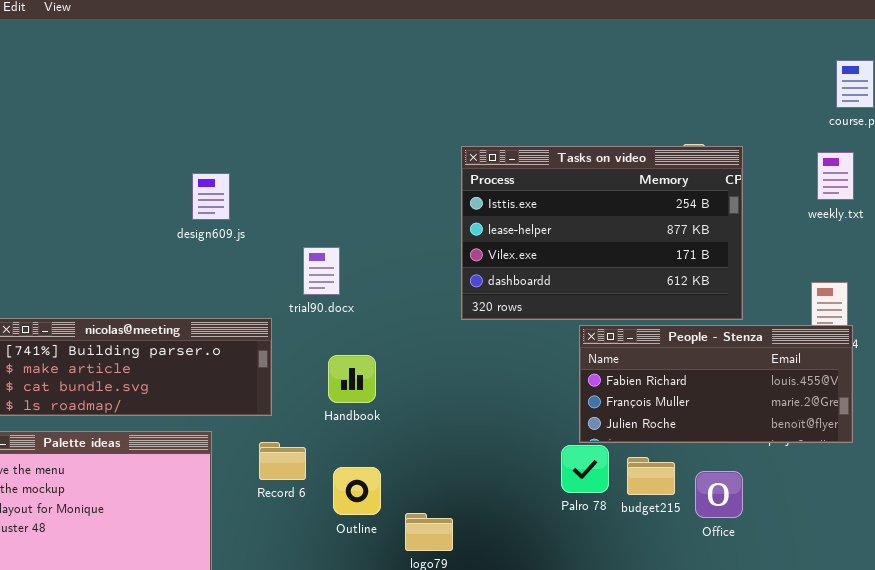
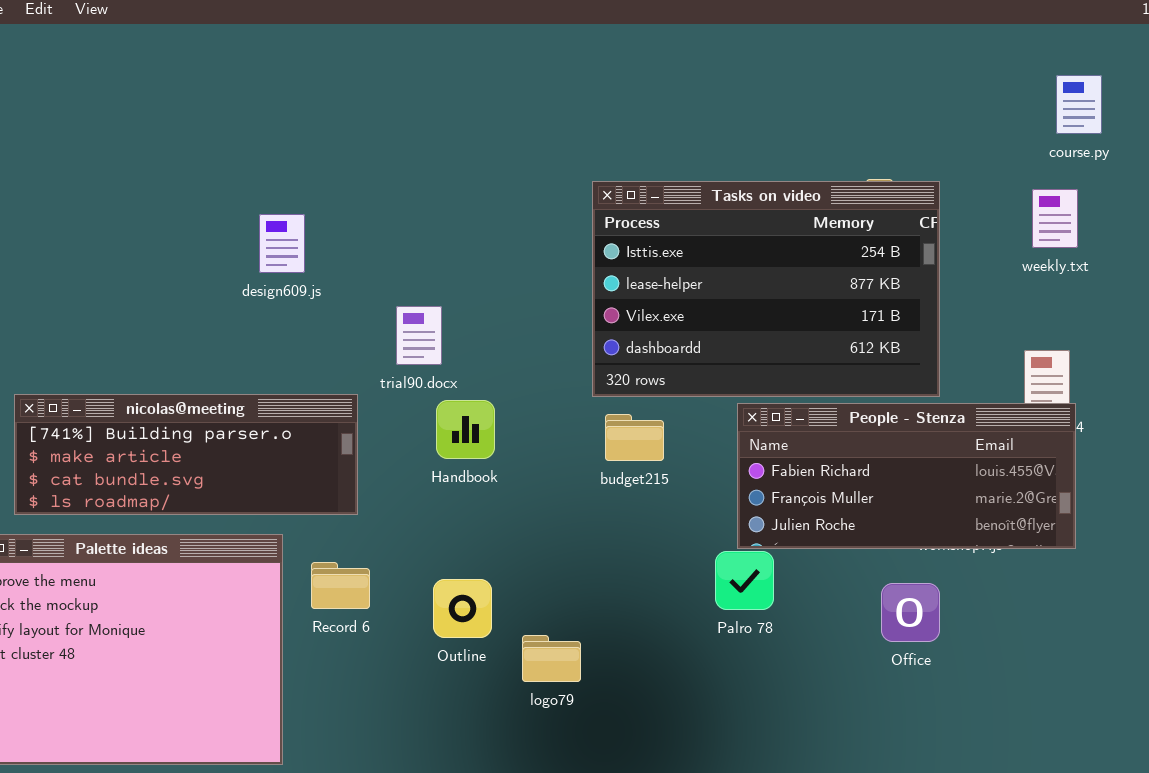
Handbook: [328,355,376,403] -> [436,400,495,459], moved
Record 6: [259,442,306,480] -> [311,562,370,609], moved
budget215: [627,457,675,495] -> [605,414,664,461], moved

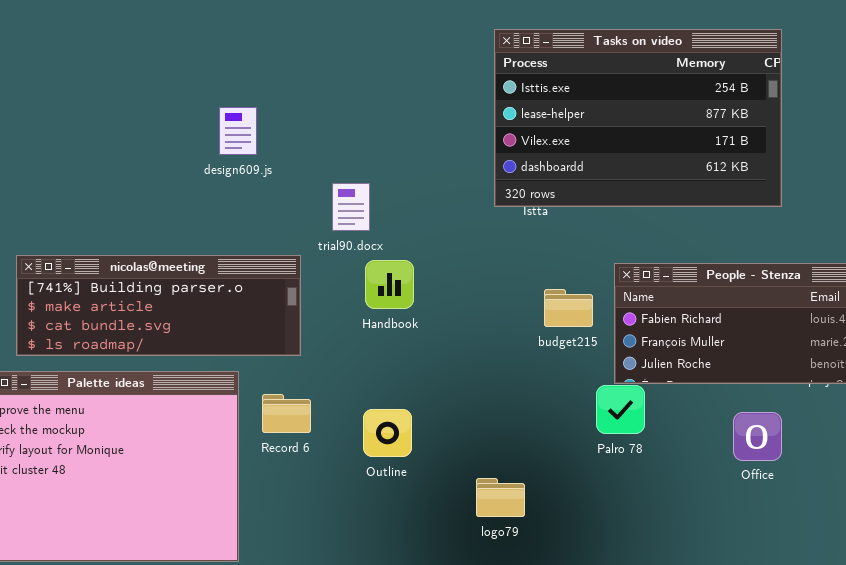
Tasks on video: [592,181,940,397] -> [494,29,782,207], moved
budget215: [605,414,664,461] -> [544,289,593,327], moved
logo79: [522,635,581,682] -> [476,478,525,517], moved

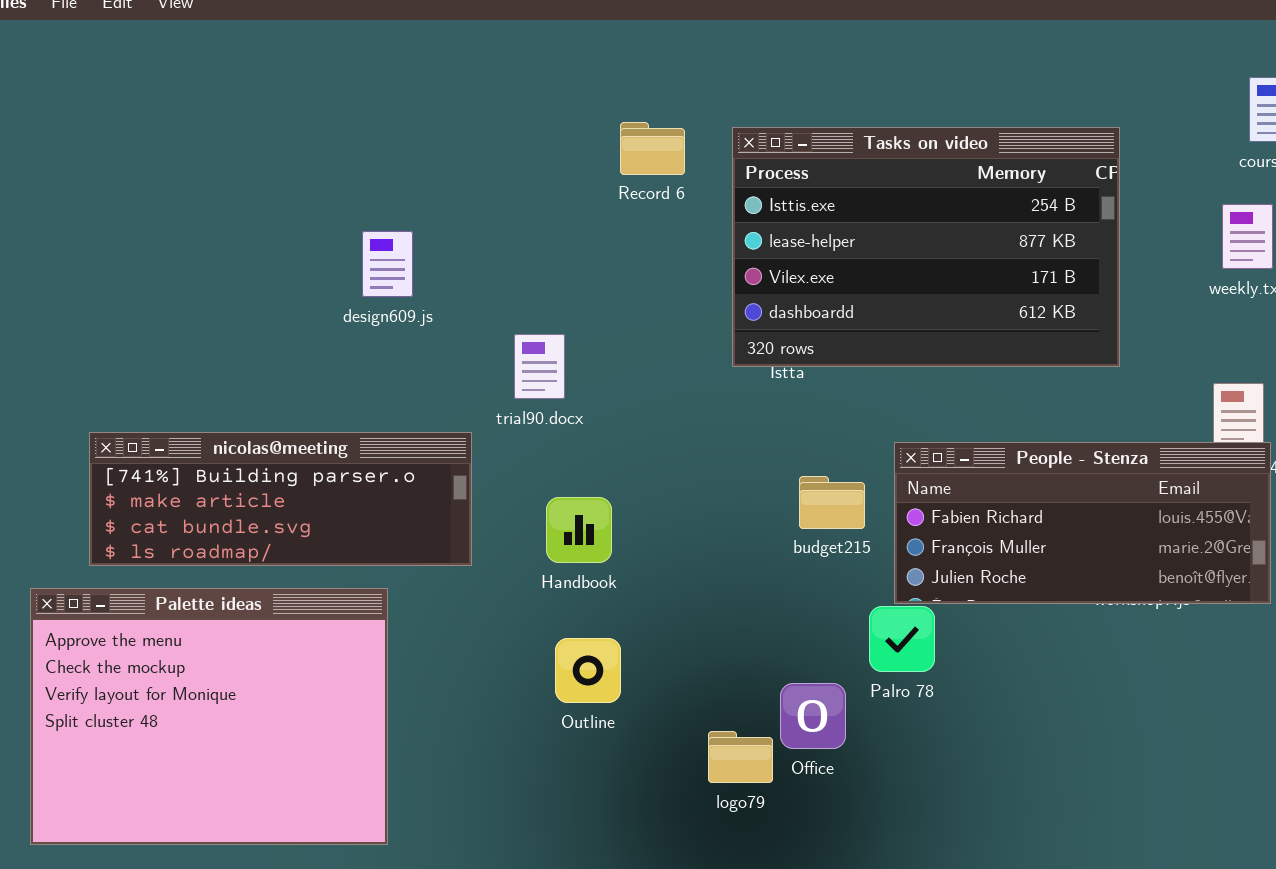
Handbook: [365,260,414,309] -> [546,497,612,563], moved
Record 6: [262,394,311,433] -> [620,122,685,175], moved
Office: [733,412,782,461] -> [780,683,846,749], moved

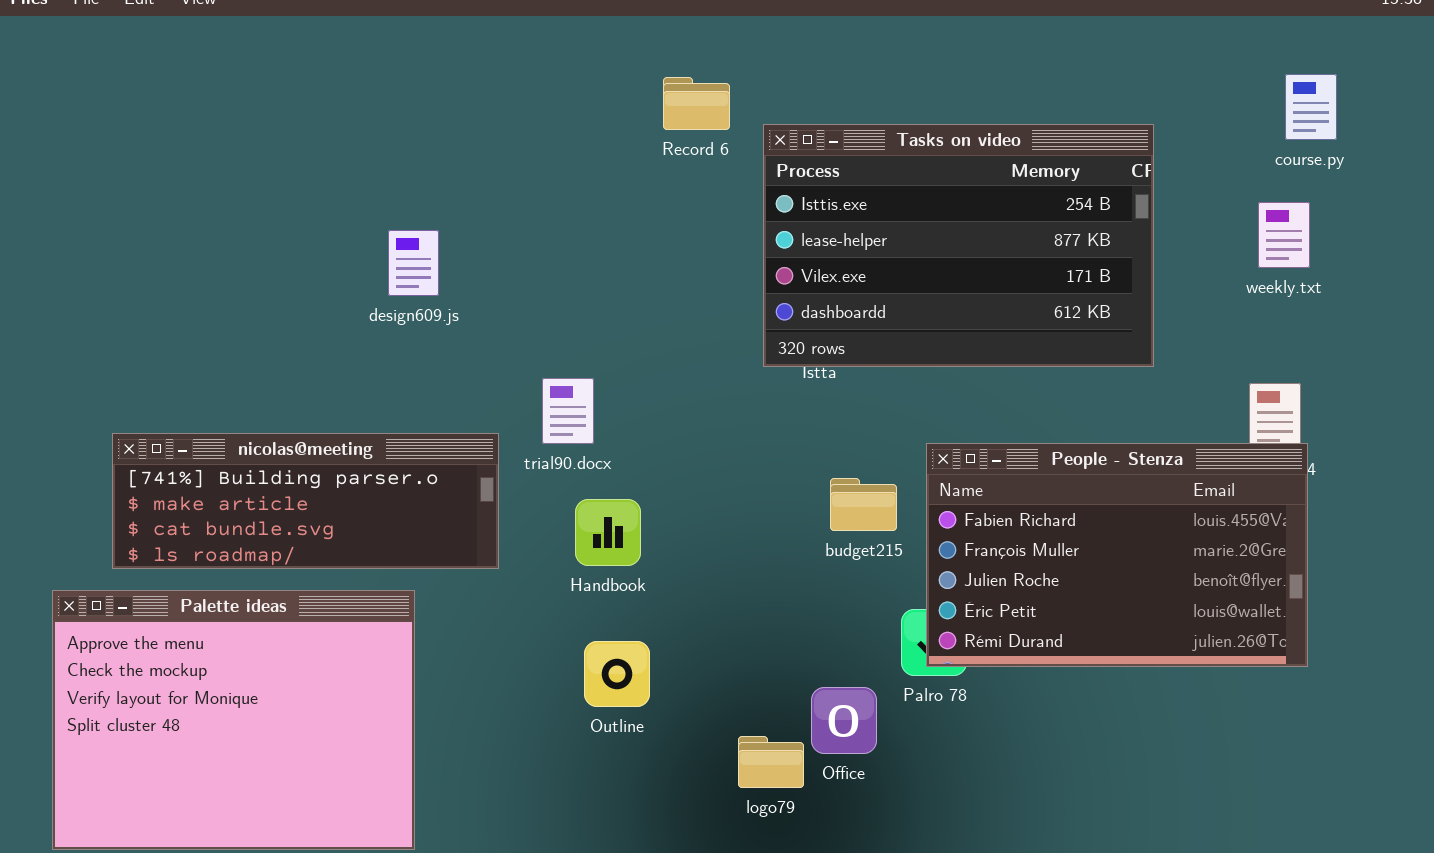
Record 6: [620,122,685,175] -> [663,77,730,130], moved
trial90.docx: [514,334,565,399] -> [542,378,594,444], moved
People - Stenza: [894,442,1271,604] -> [926,443,1308,667], resized

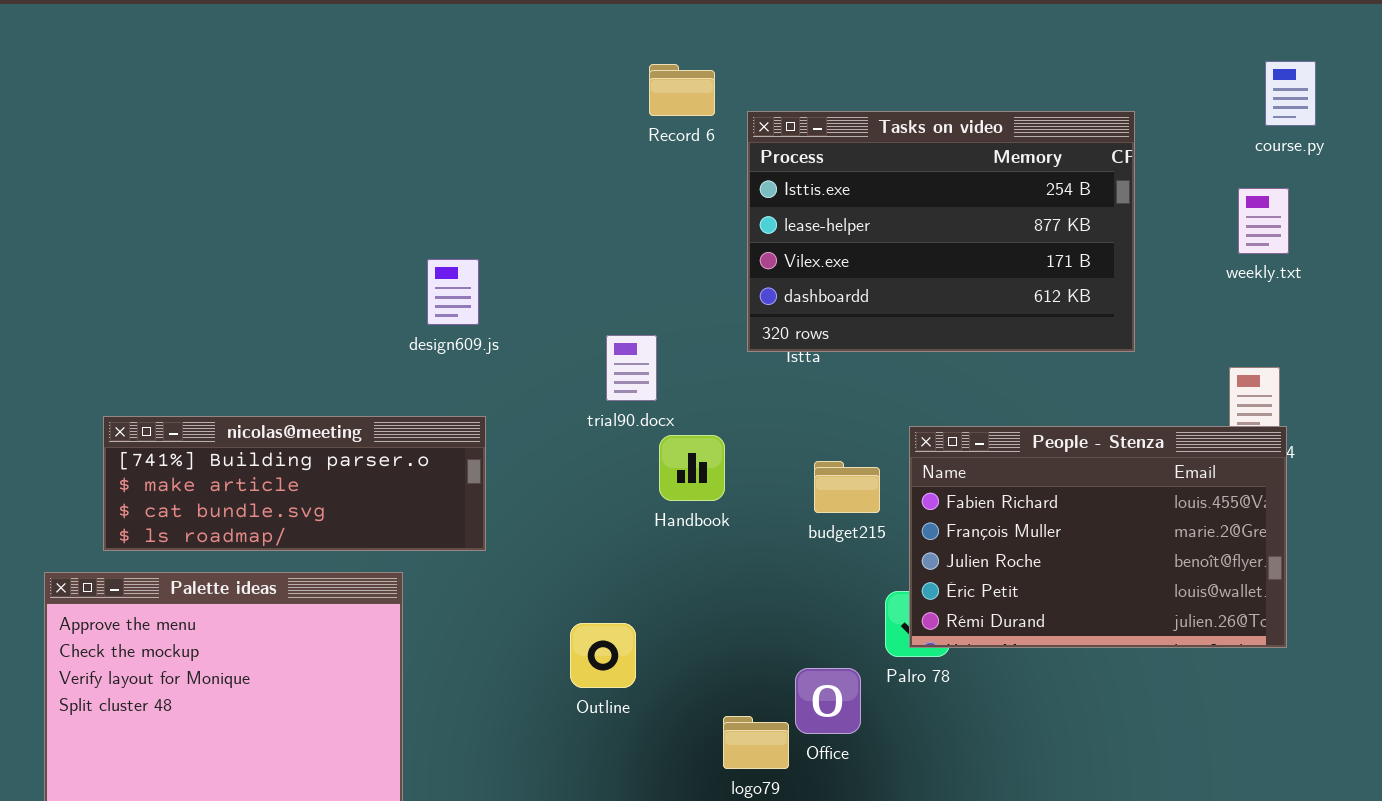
design609.js: [388,230,439,296] -> [427,259,479,325], moved
trial90.docx: [542,378,594,444] -> [606,335,657,401], moved
Handbook: [575,499,641,566] -> [659,435,725,501], moved

